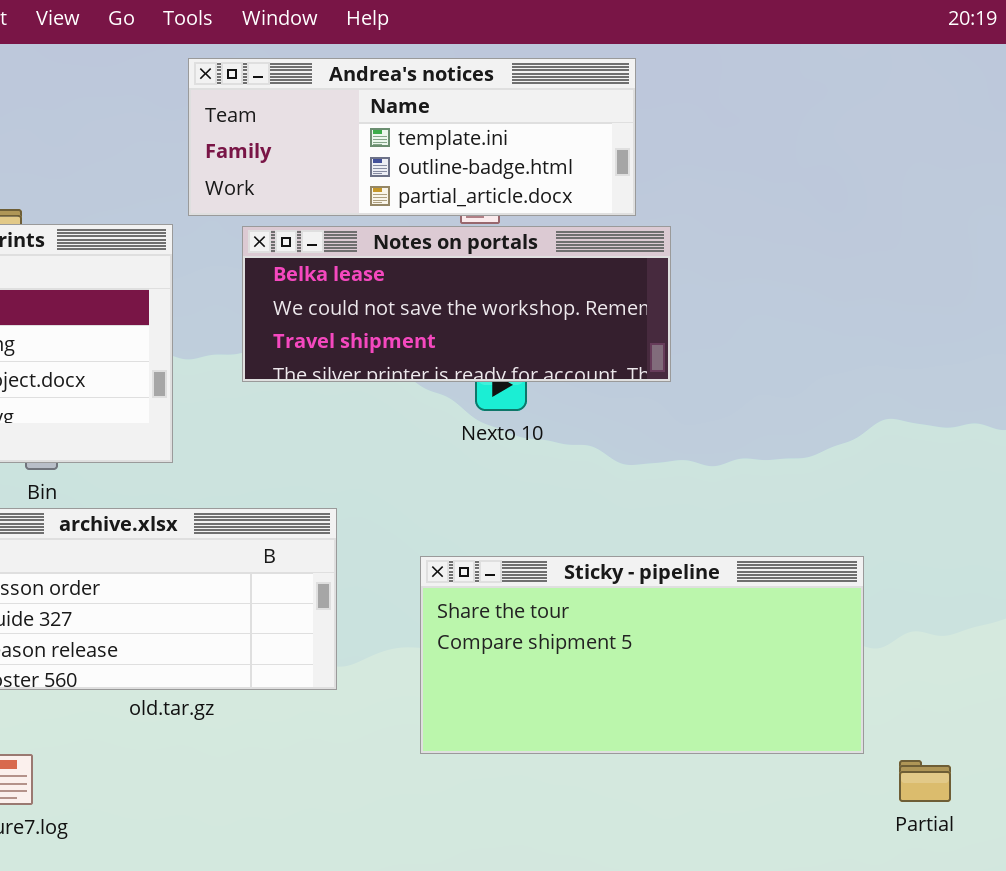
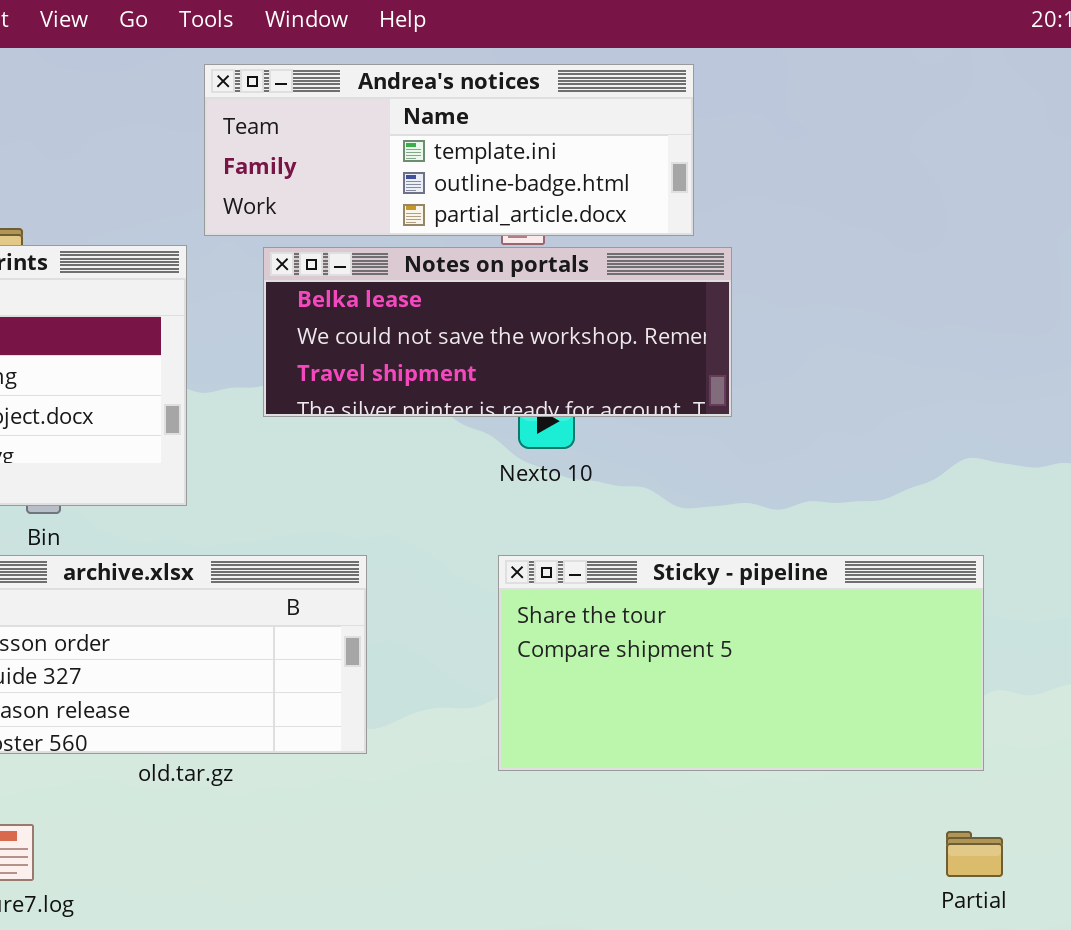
Sticky - pipeline: [420,556,864,754] -> [498,555,984,771], moved
Partial: [899,760,951,802] -> [946,831,1003,877], moved

